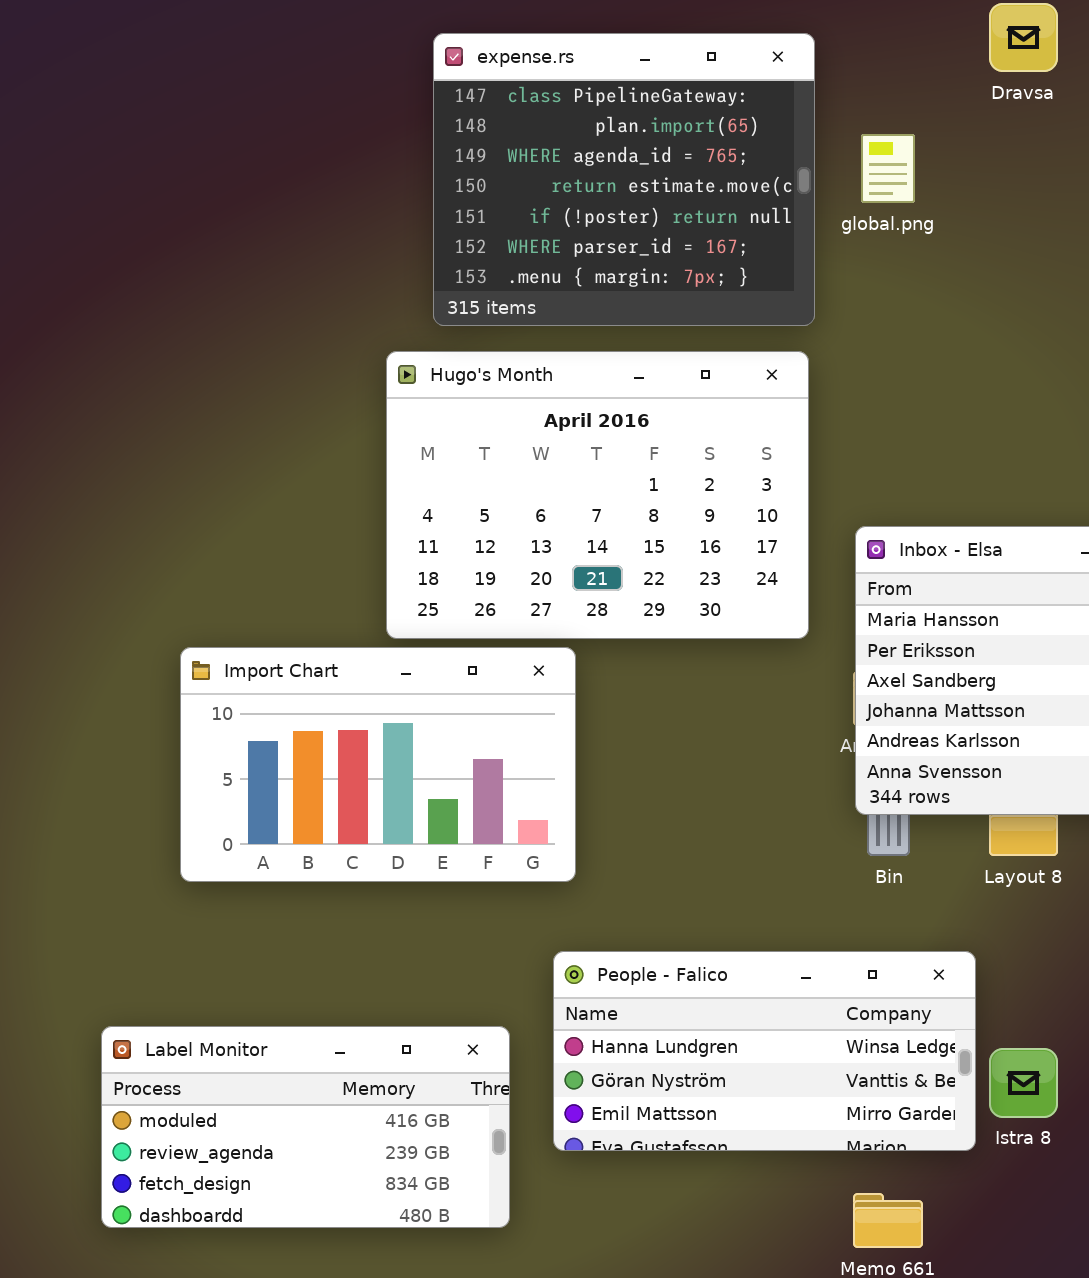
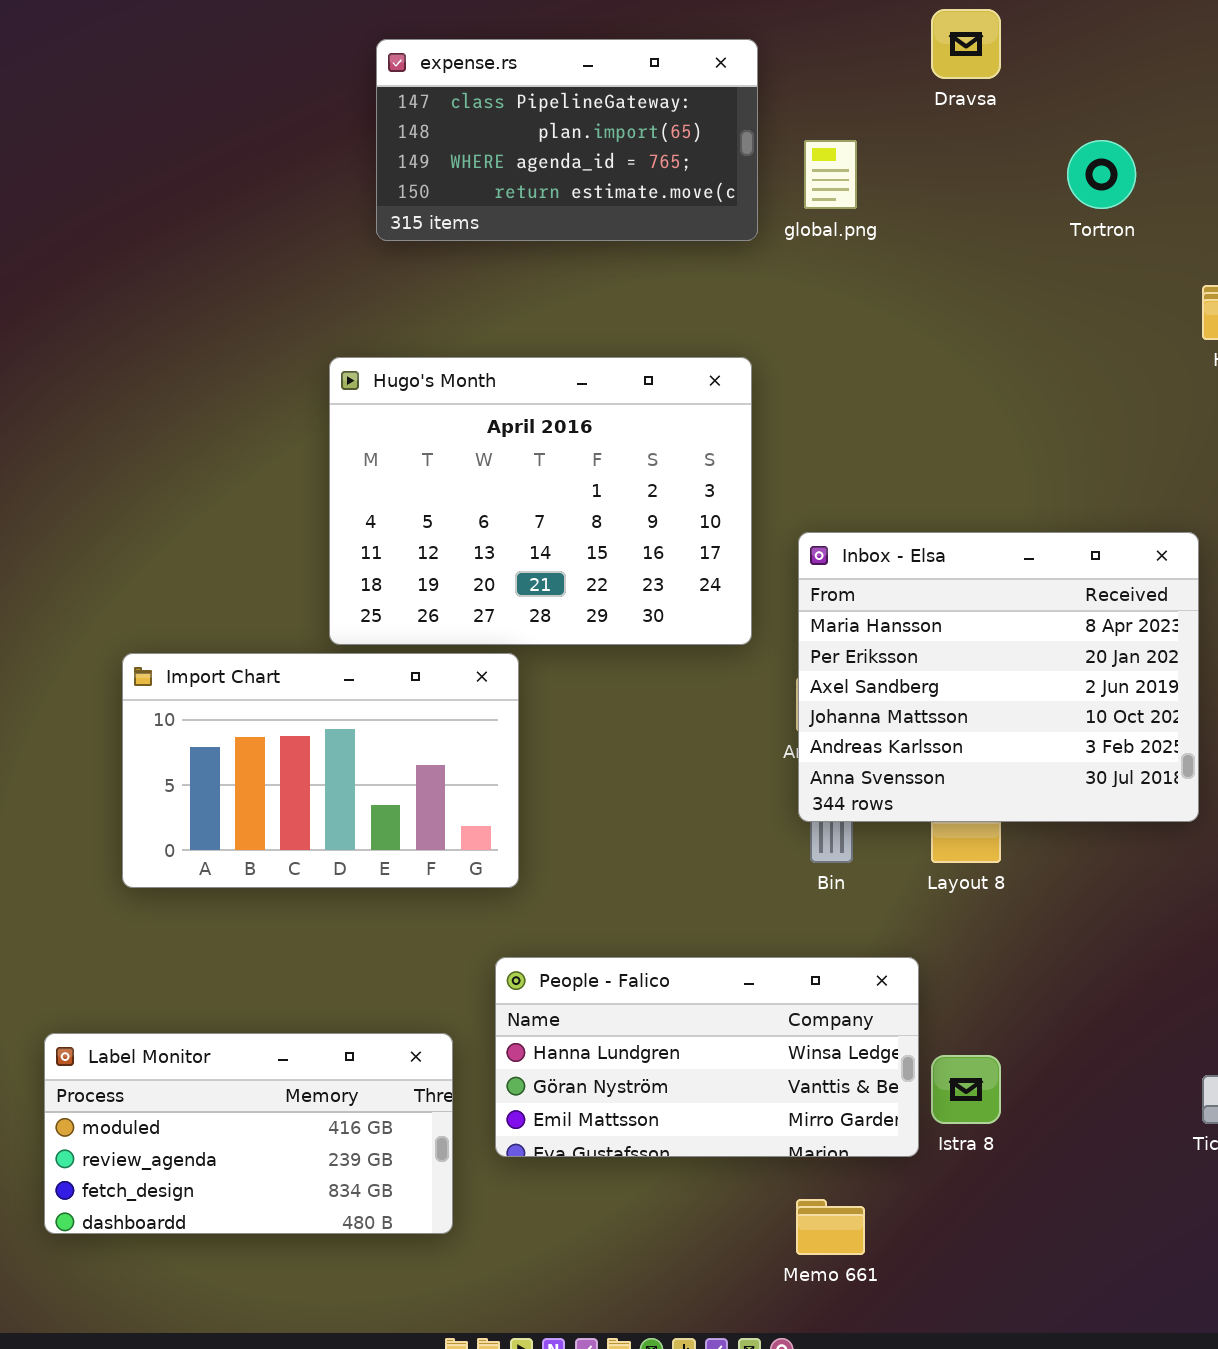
expense.rs: [433,33,815,326] -> [376,39,758,241], resized

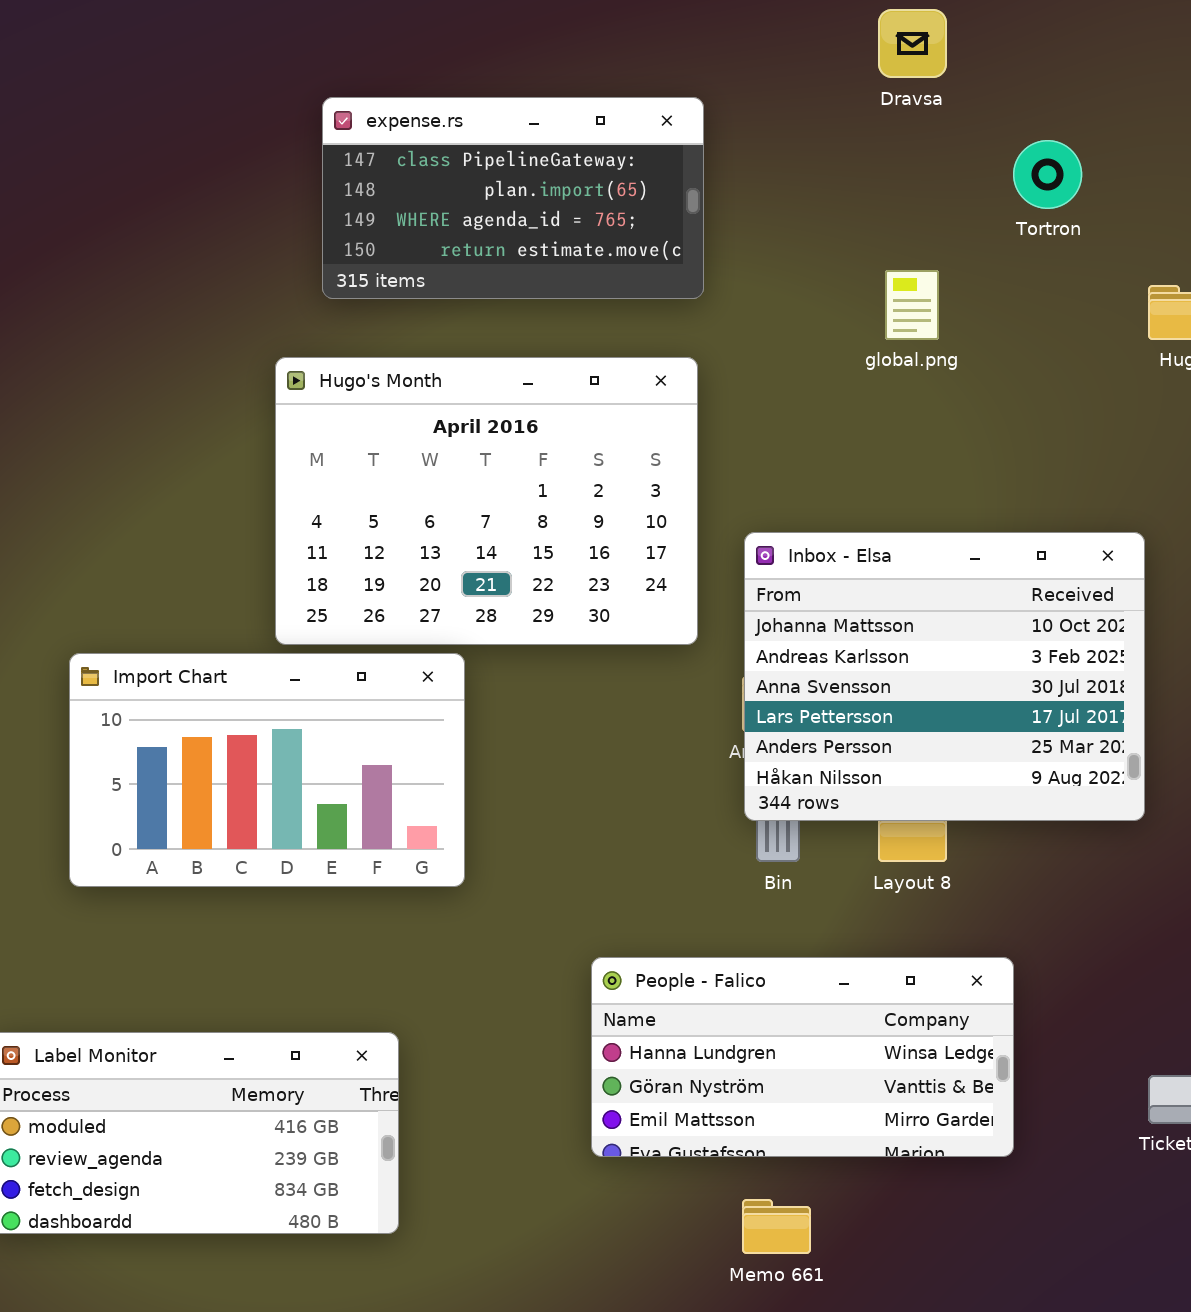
expense.rs: [376,39,758,241] -> [322,97,704,299], moved
global.png: [804,140,857,209] -> [885,270,939,340], moved
Inbox - Elsa: [798,532,1199,822] -> [744,532,1145,821], scrolled down 3 rows
People - Falico: [495,957,919,1157] -> [591,957,1014,1157], moved

